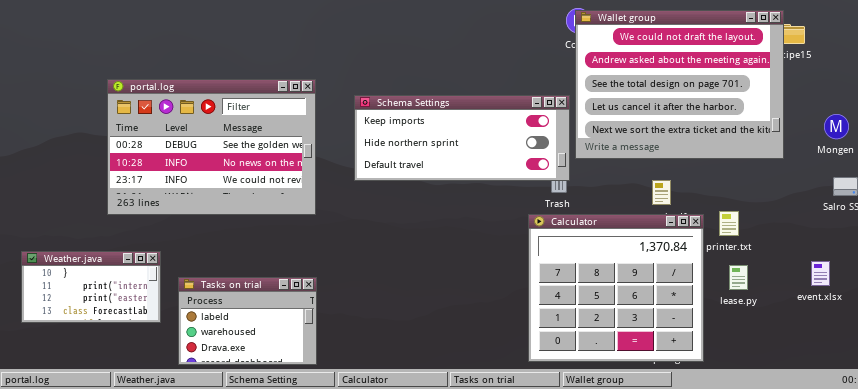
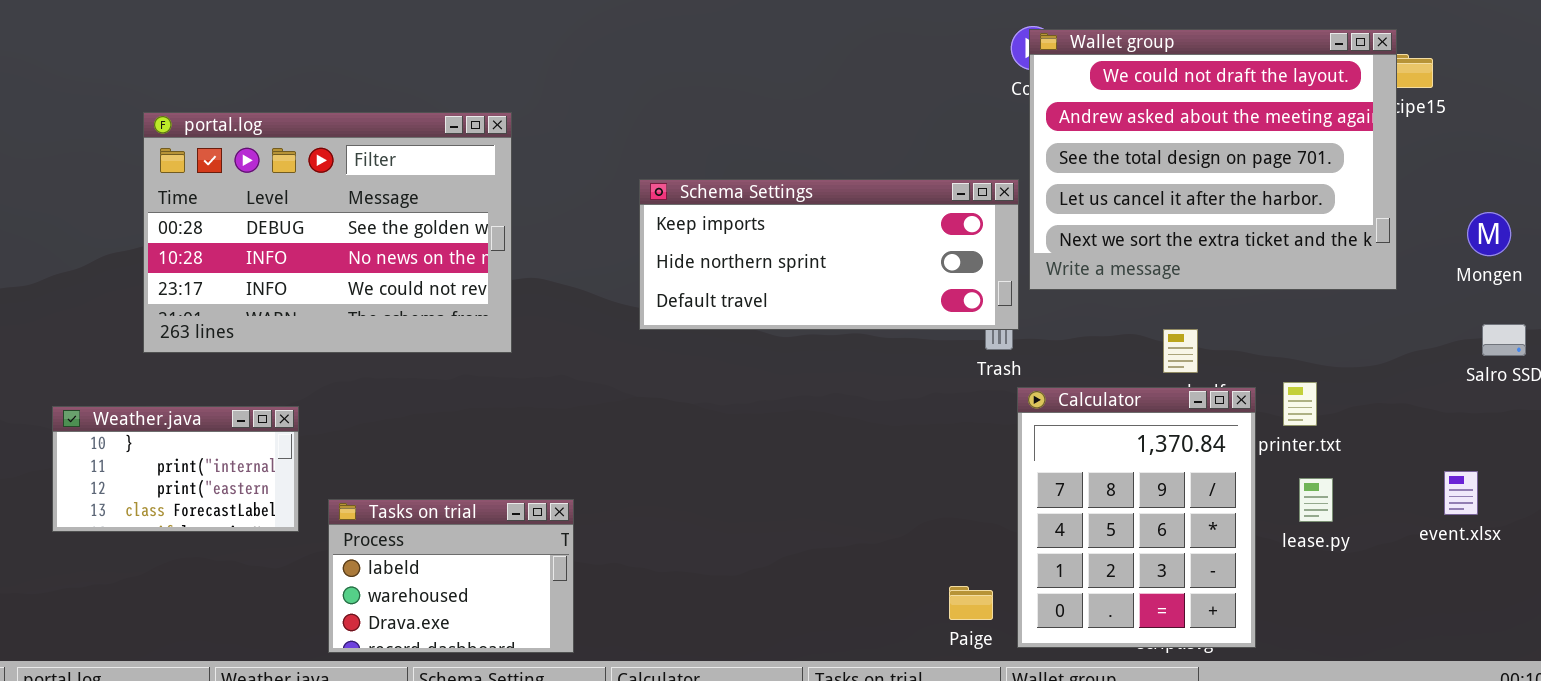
portal.log: [107,79,316,215] -> [143,112,512,353], moved
Calculator: [528,214,704,362] -> [1017,387,1256,648], resized
Weather.java: [21,251,161,323] -> [52,406,299,532], moved

